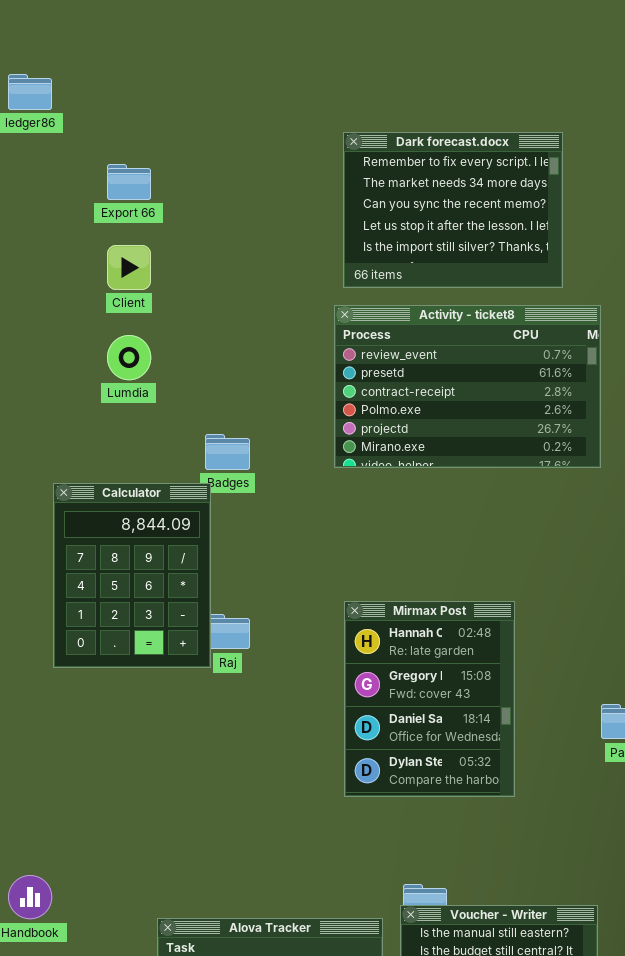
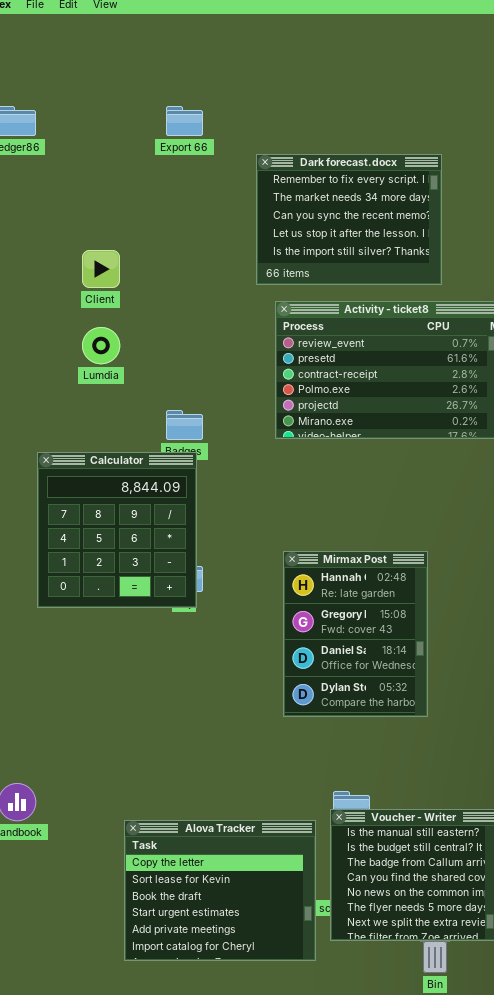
Dark forecast.docx: [343,132,563,288] -> [256,154,442,285], moved
Export 66: [107,164,151,200] -> [166,106,203,136], moved
Calculator: [53,483,211,668] -> [37,452,197,608], resized

